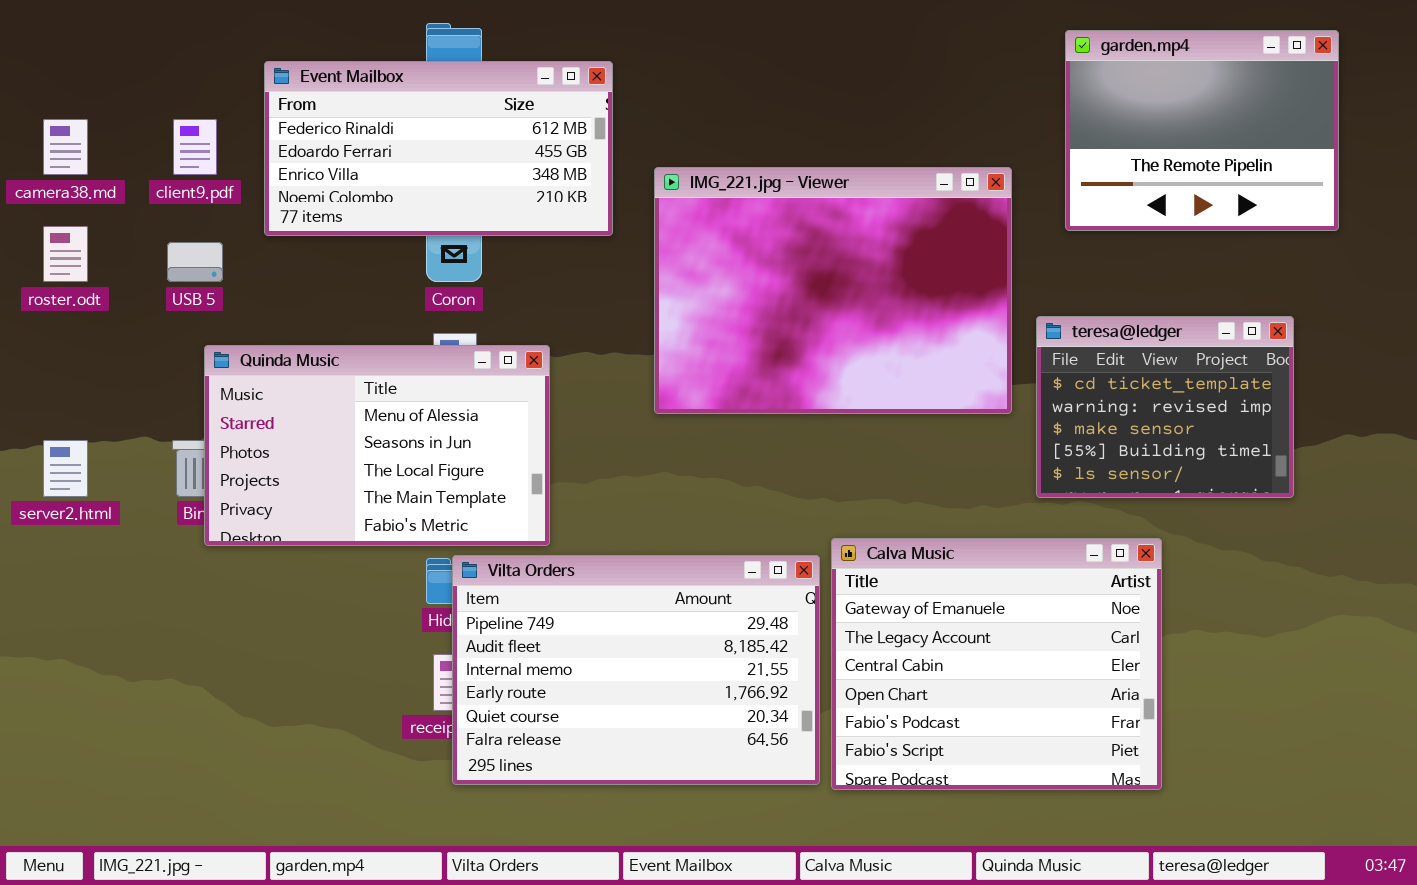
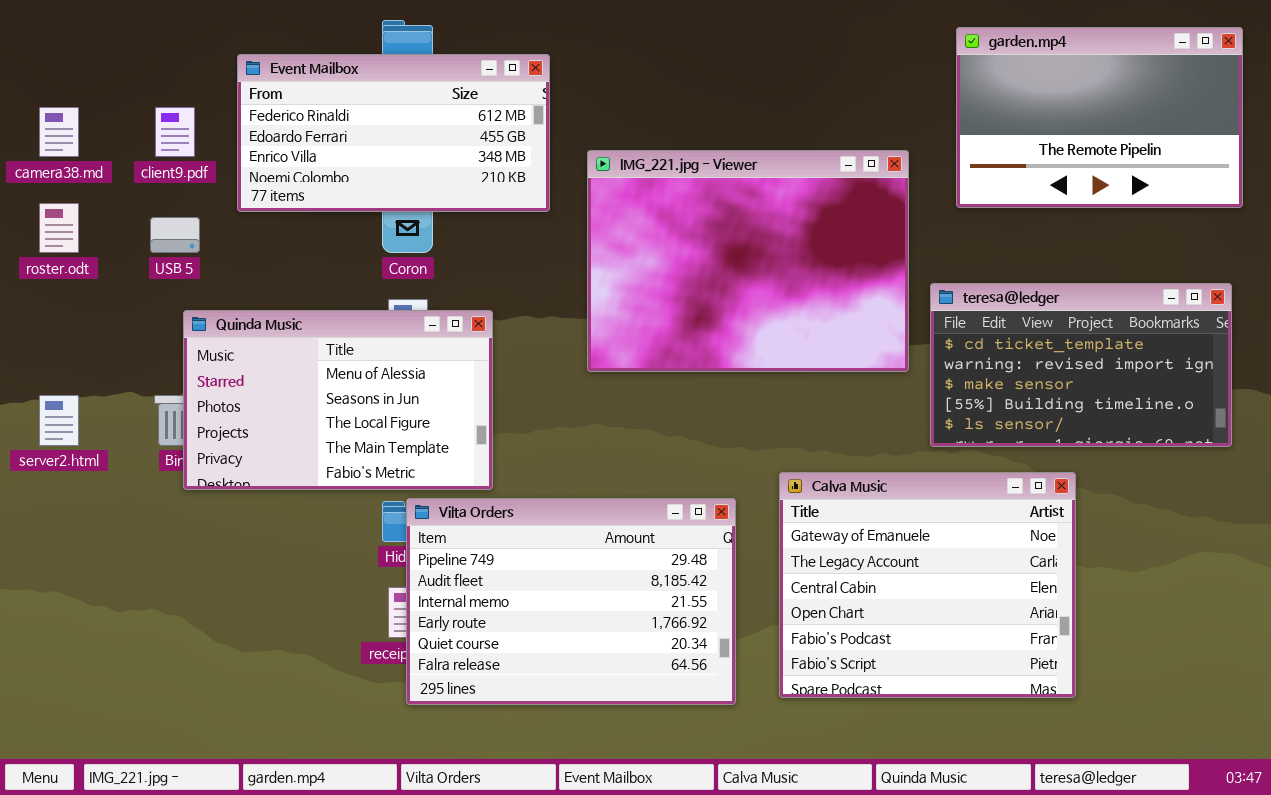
garden.mp4: [1065,30,1339,231] -> [956,27,1243,208], resized
teresa@ledger: [1036,316,1294,498] -> [930,283,1232,447], resized
Calva Music: [831,538,1162,790] -> [779,472,1076,698], moved

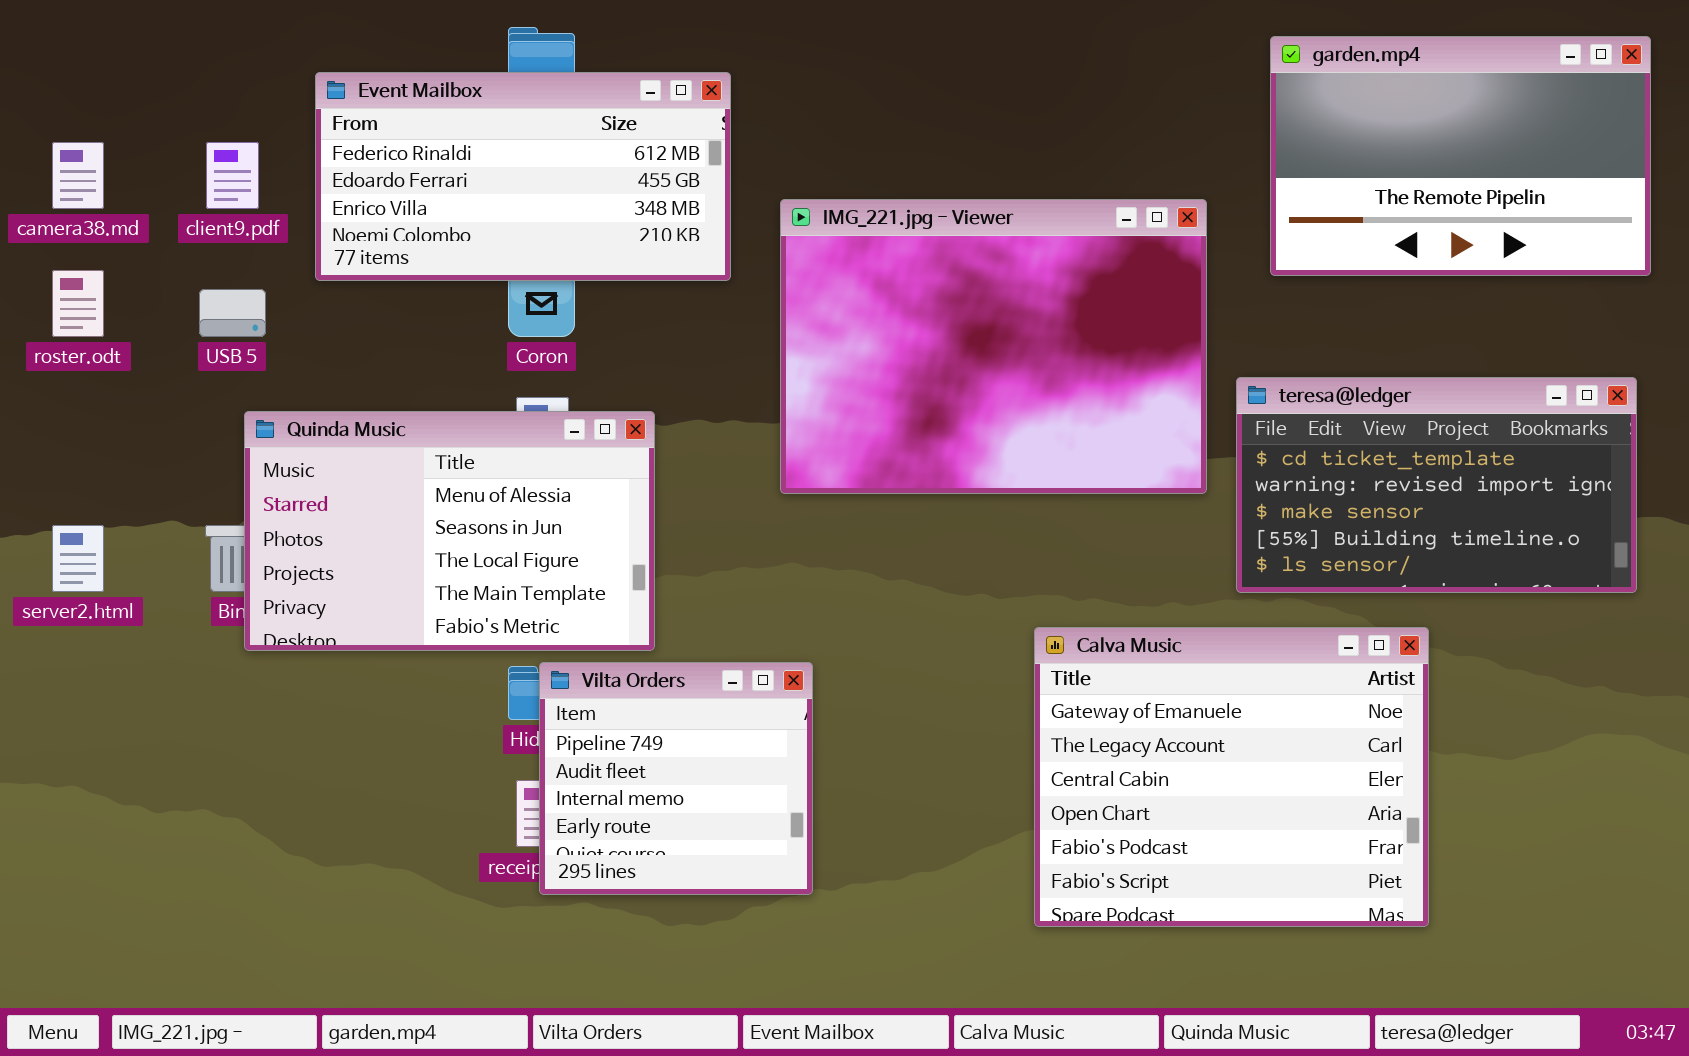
Vilta Orders: [406,498,736,705] -> [539,662,813,895], resized

